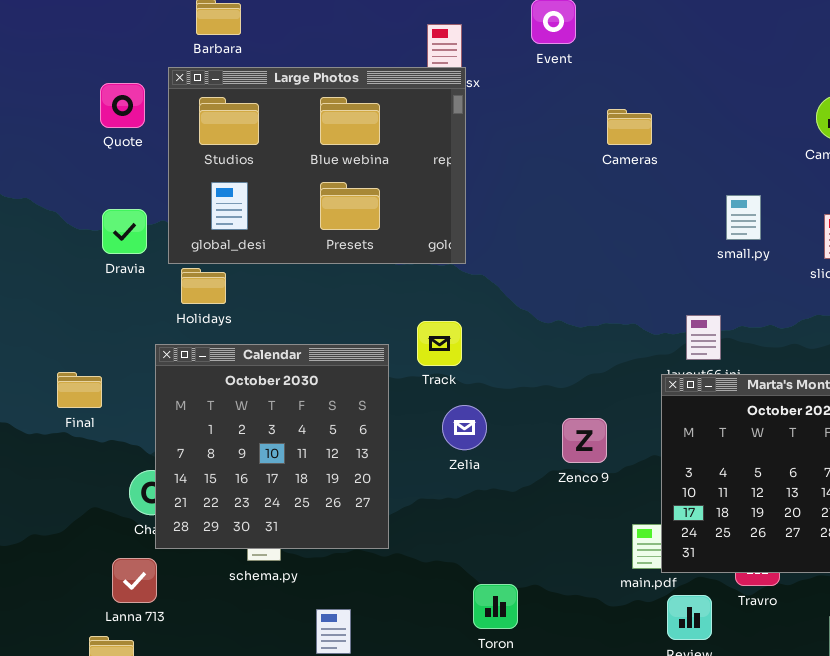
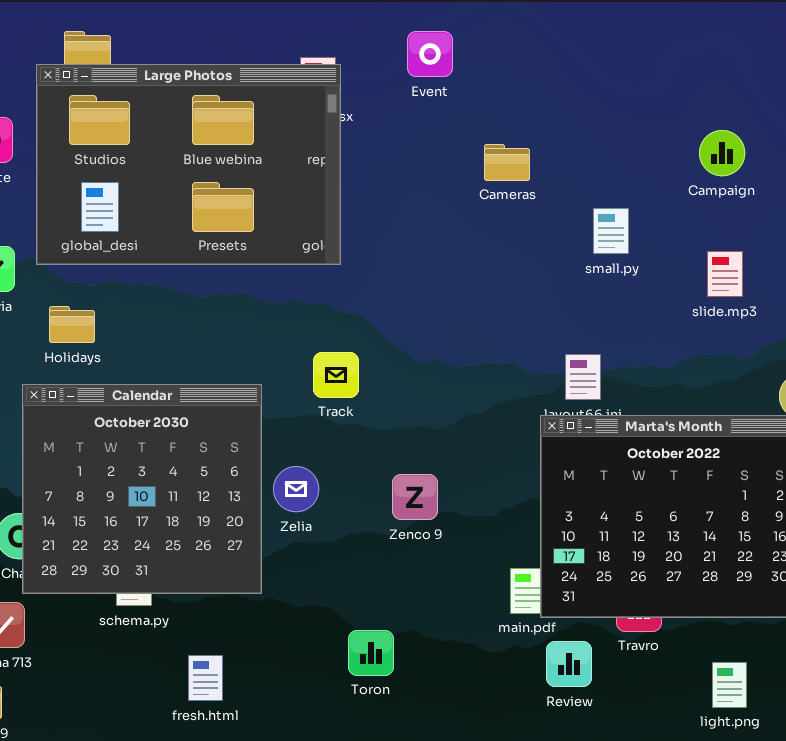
Large Photos: [168,67,466,264] -> [36,64,341,265], moved
small.py: [726,195,761,240] -> [593,208,629,254], moved
Track: [417,321,462,366] -> [313,352,359,398], moved
Zelia: [442,405,487,450] -> [273,466,319,512], moved
Zenco 9: [562,418,607,463] -> [392,474,438,520], moved

